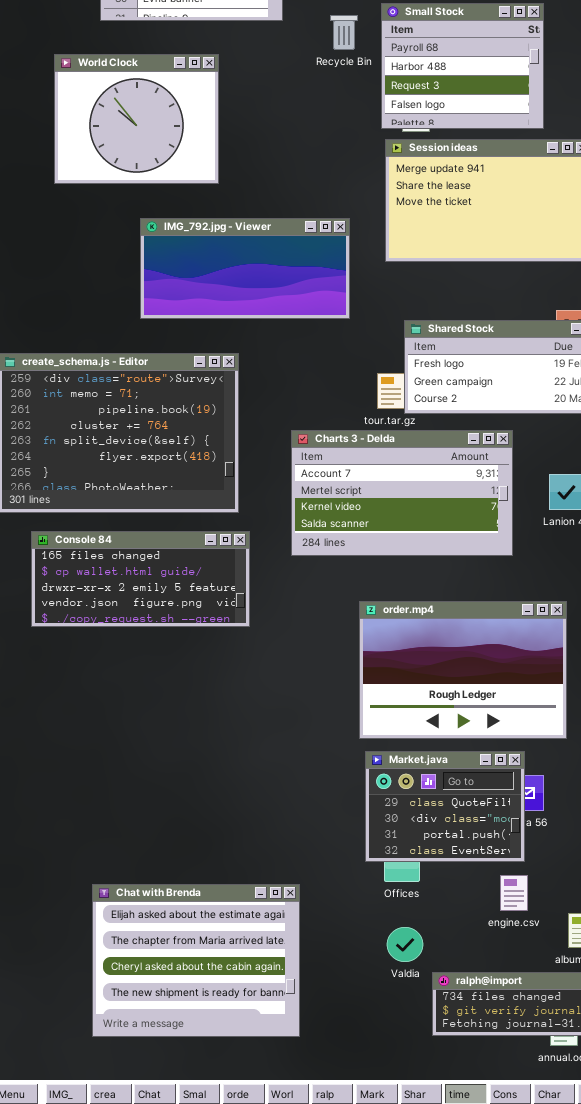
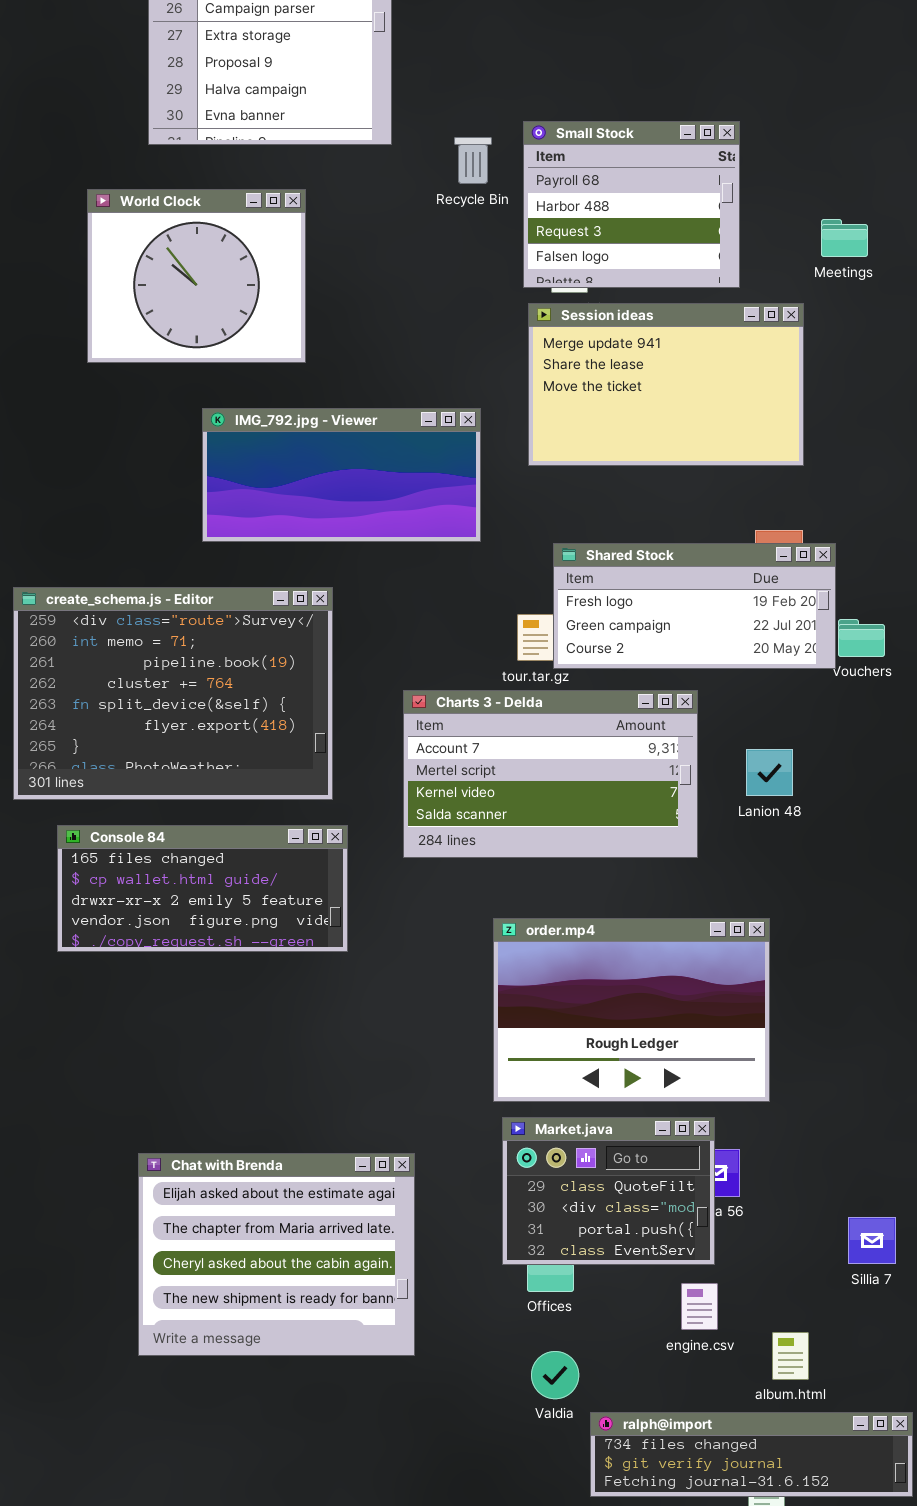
Chat with Brenda: [92,884,300,1037] -> [138,1153,415,1356], moved

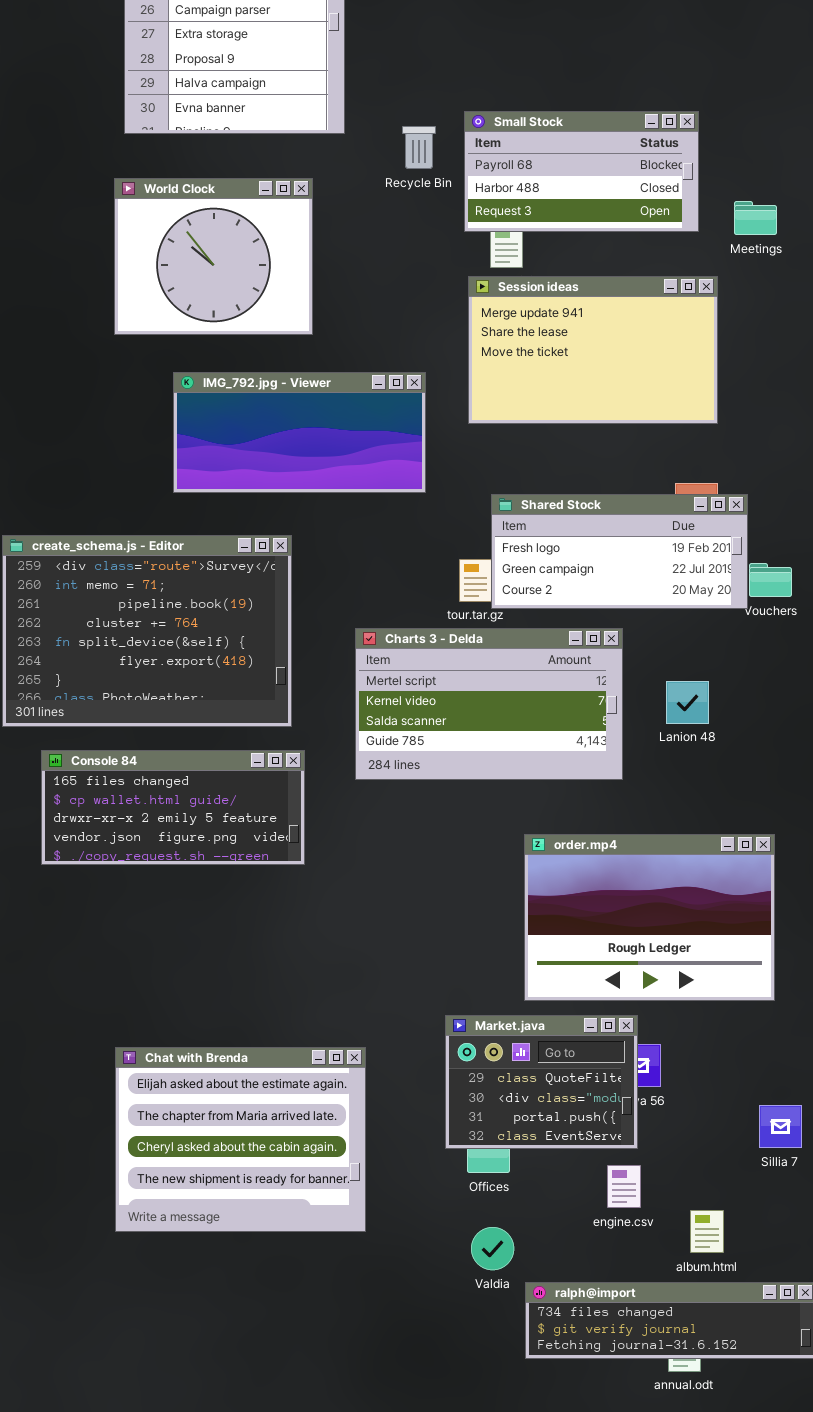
Small Stock: [523,121,740,288] -> [464,111,699,232], resized
World Clock: [87,189,306,363] -> [114,178,313,335], moved
Charts 3 - Delda: [403,690,698,858] -> [355,628,623,780], scrolled down 1 row
order.mp4: [493,918,770,1102] -> [524,834,775,1001], moved

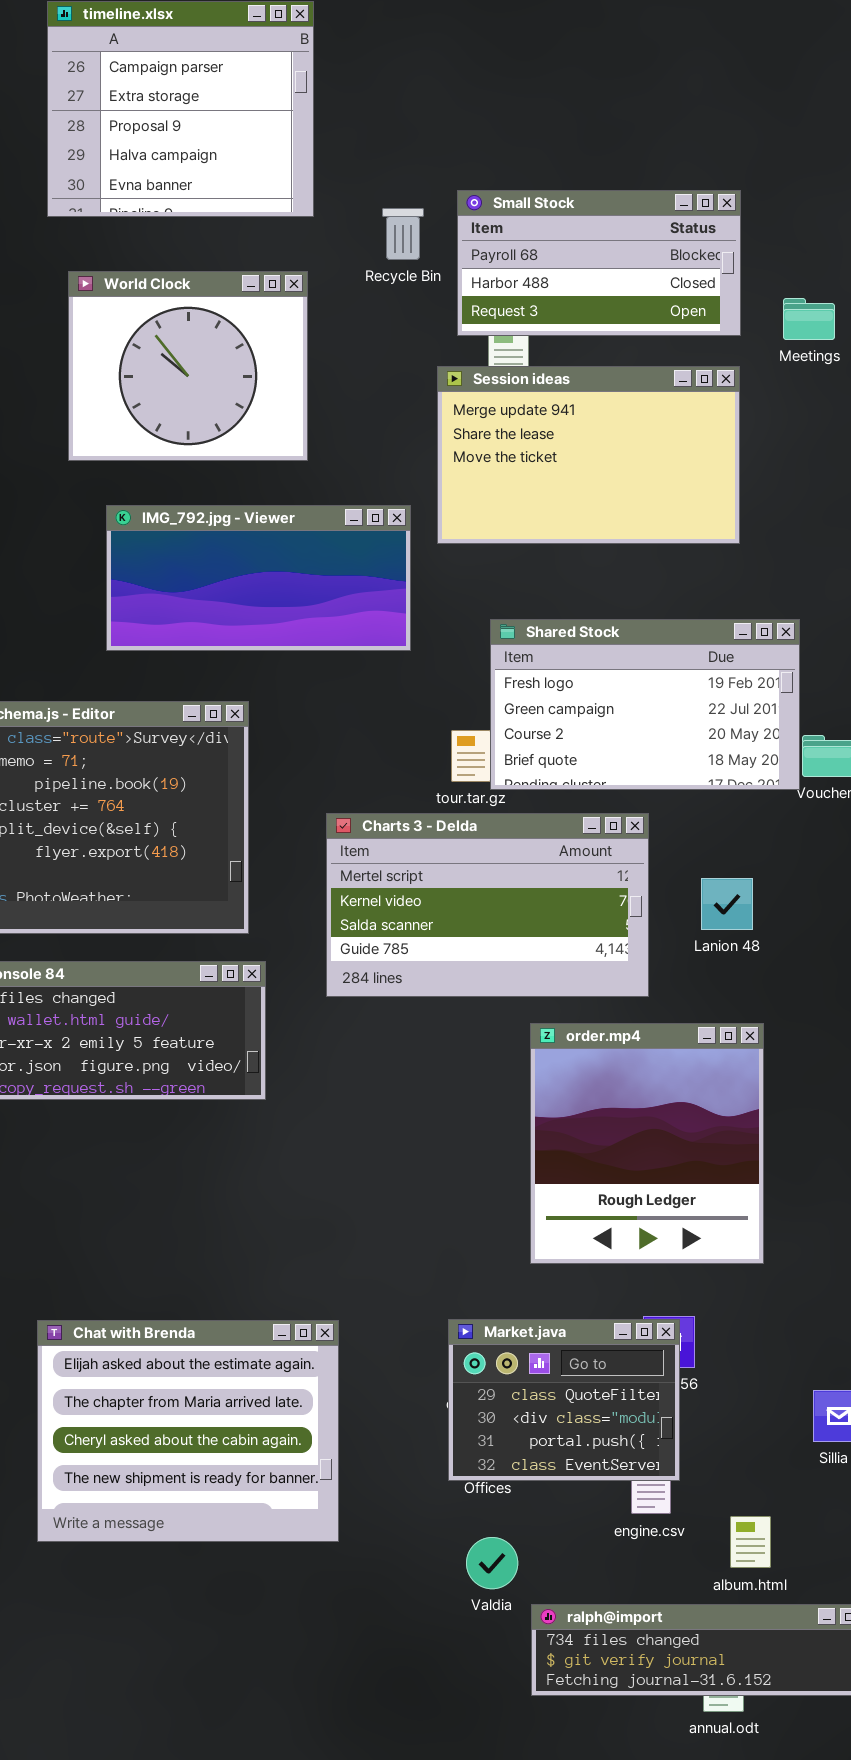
World Clock: [114,178,313,335] -> [68,271,308,461], moved
Session ideas: [468,276,718,424] -> [437,366,740,544], moved
Shared Stock: [491,494,748,609] -> [490,619,800,790], resized
order.mp4: [524,834,775,1001] -> [530,1023,764,1264], resized
Market.java: [445,1015,638,1149] -> [448,1319,680,1481], moved

